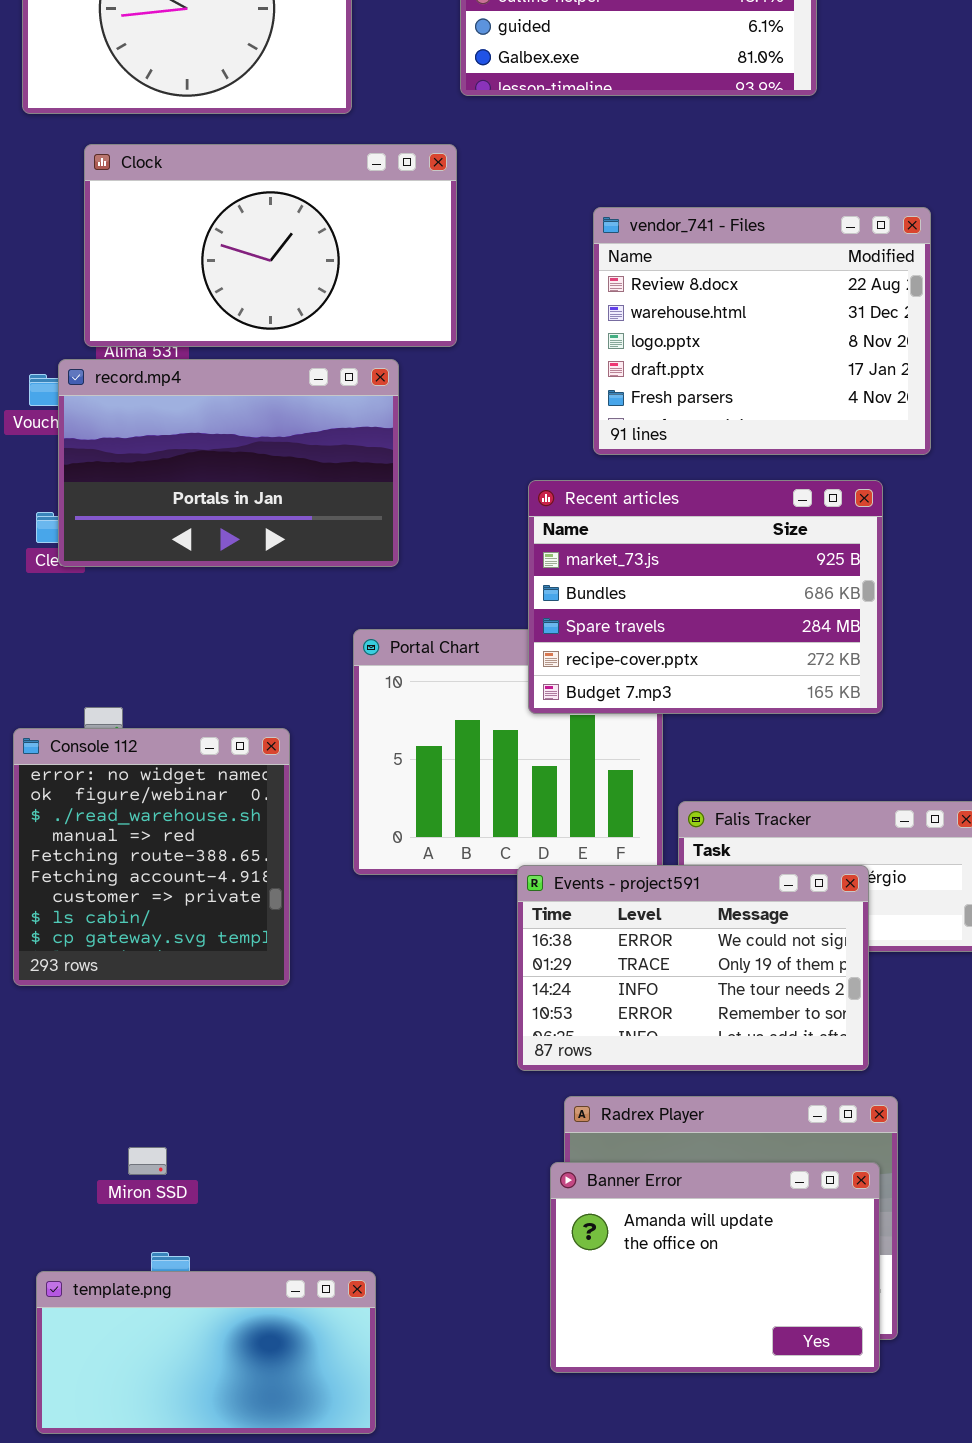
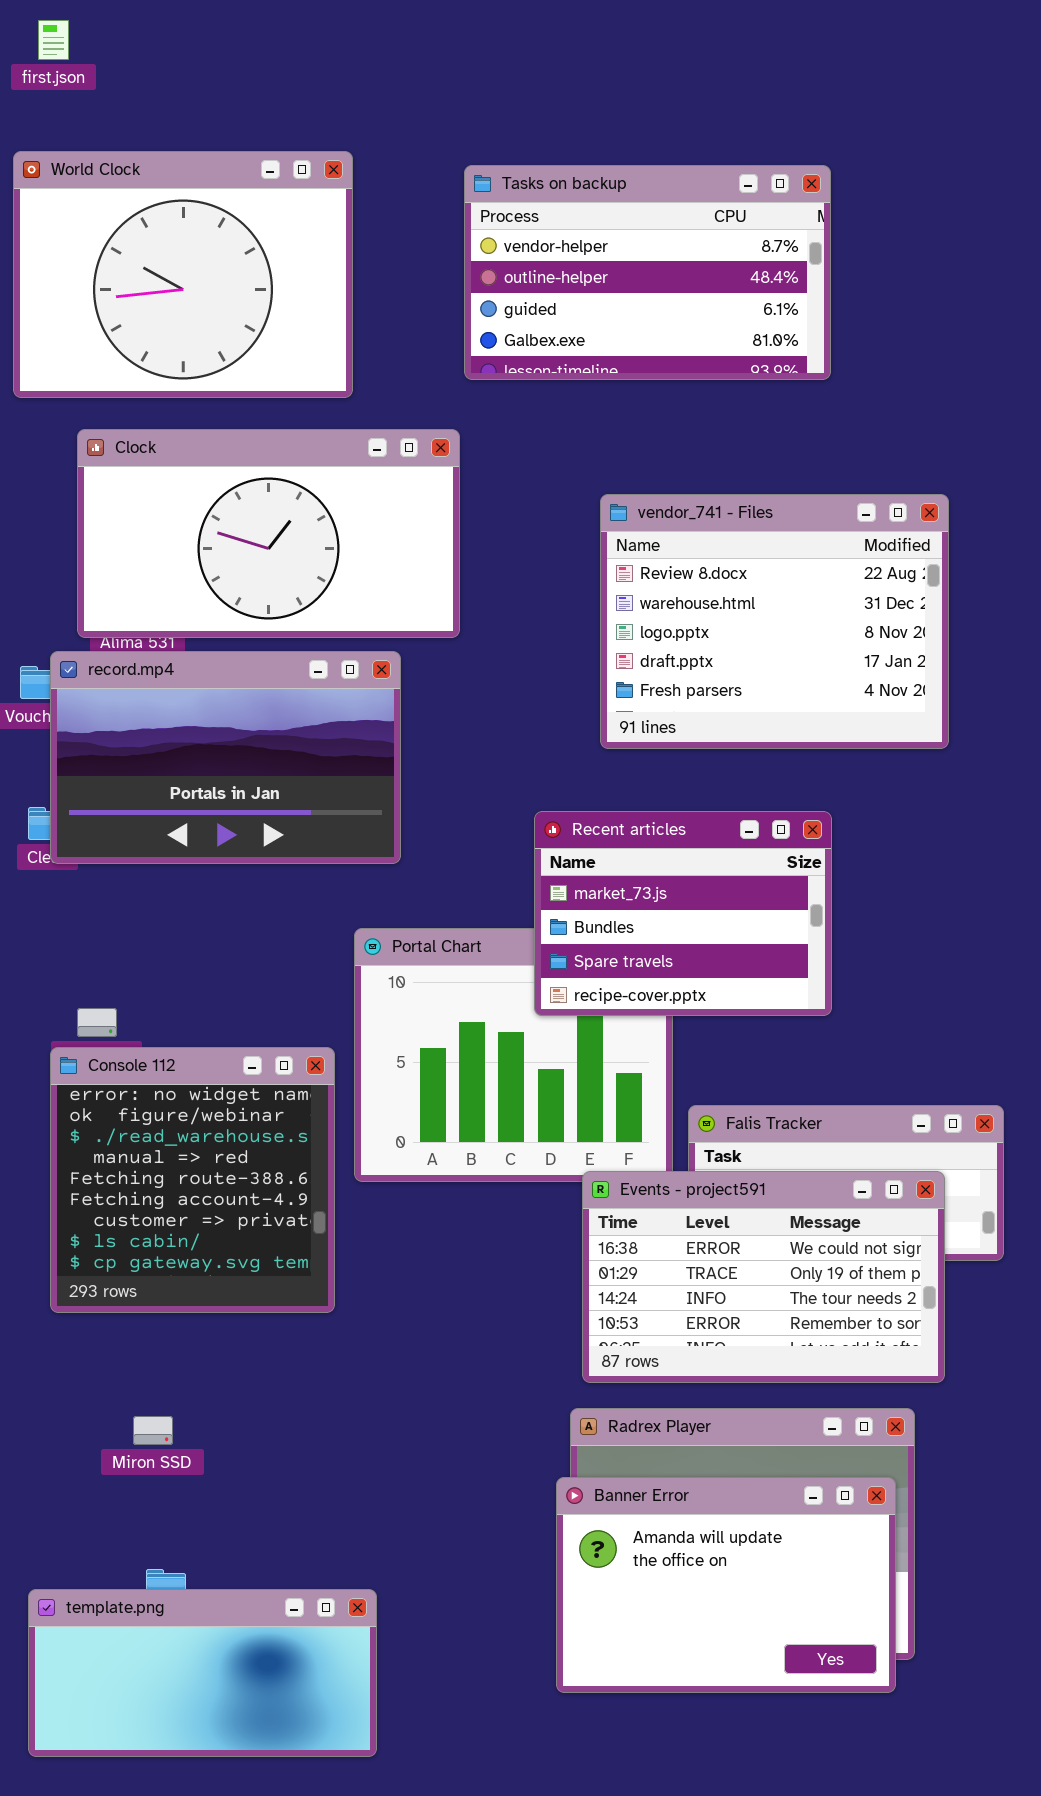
Recent articles: [528,480,883,714] -> [534,811,832,1016], resized
Console 112: [13,728,290,986] -> [50,1047,335,1313], moved
Events - project591: [517,865,869,1071] -> [582,1171,945,1383], moved
Miron SSD: [128,1147,167,1175] -> [133,1416,173,1445], moved

